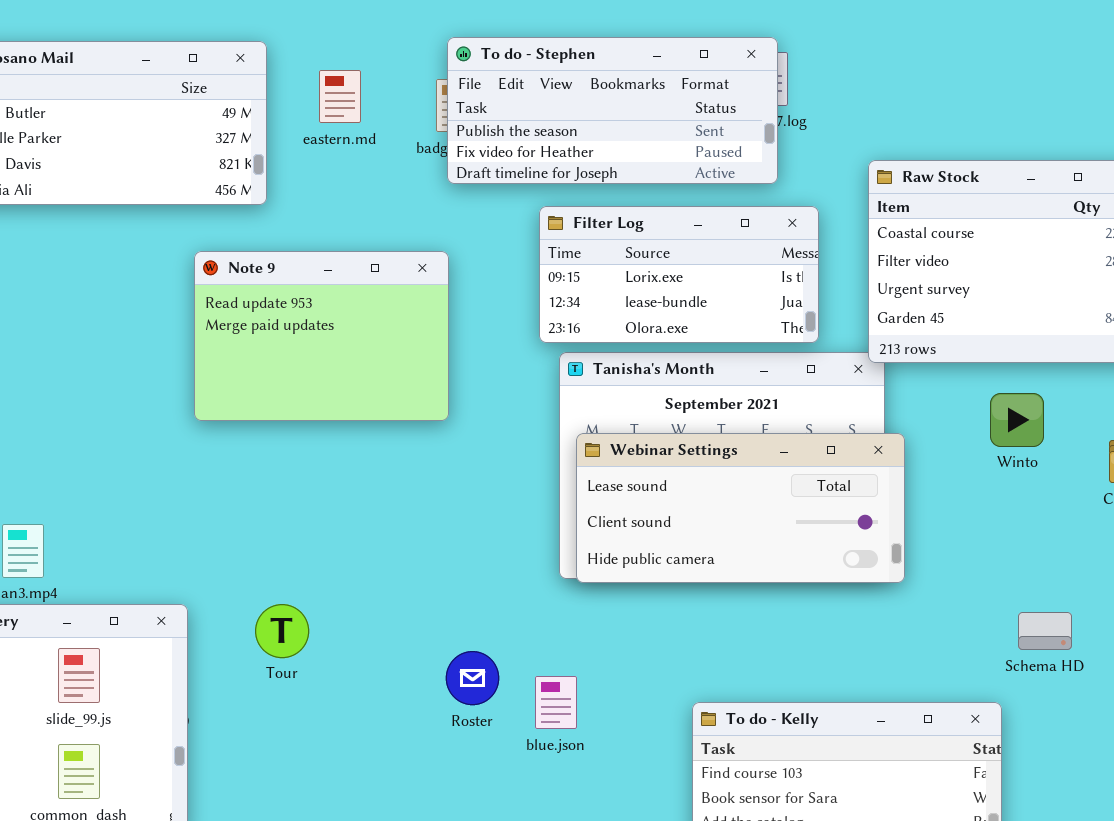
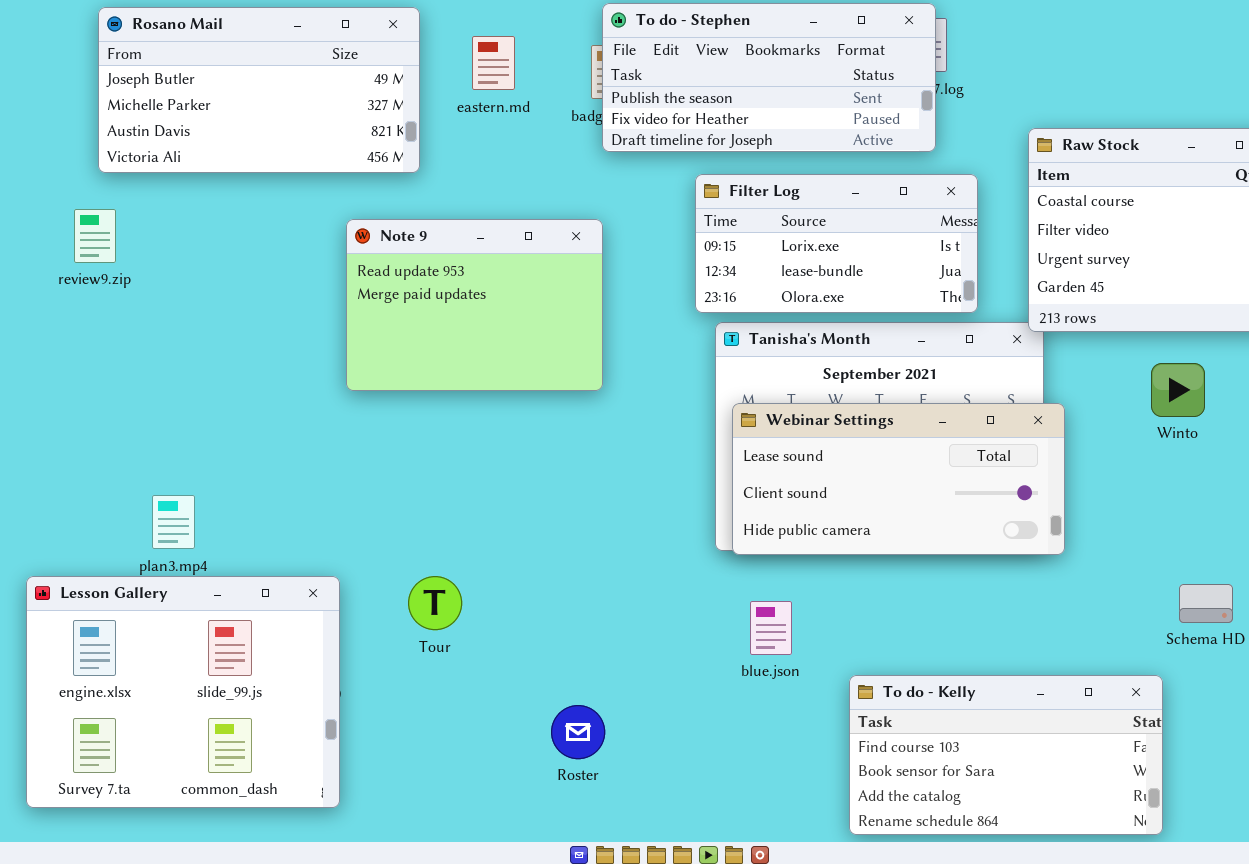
Roster: [446,651,499,705] -> [551,705,605,759], moved
blue.json: [535,676,577,729] -> [750,601,792,655], moved

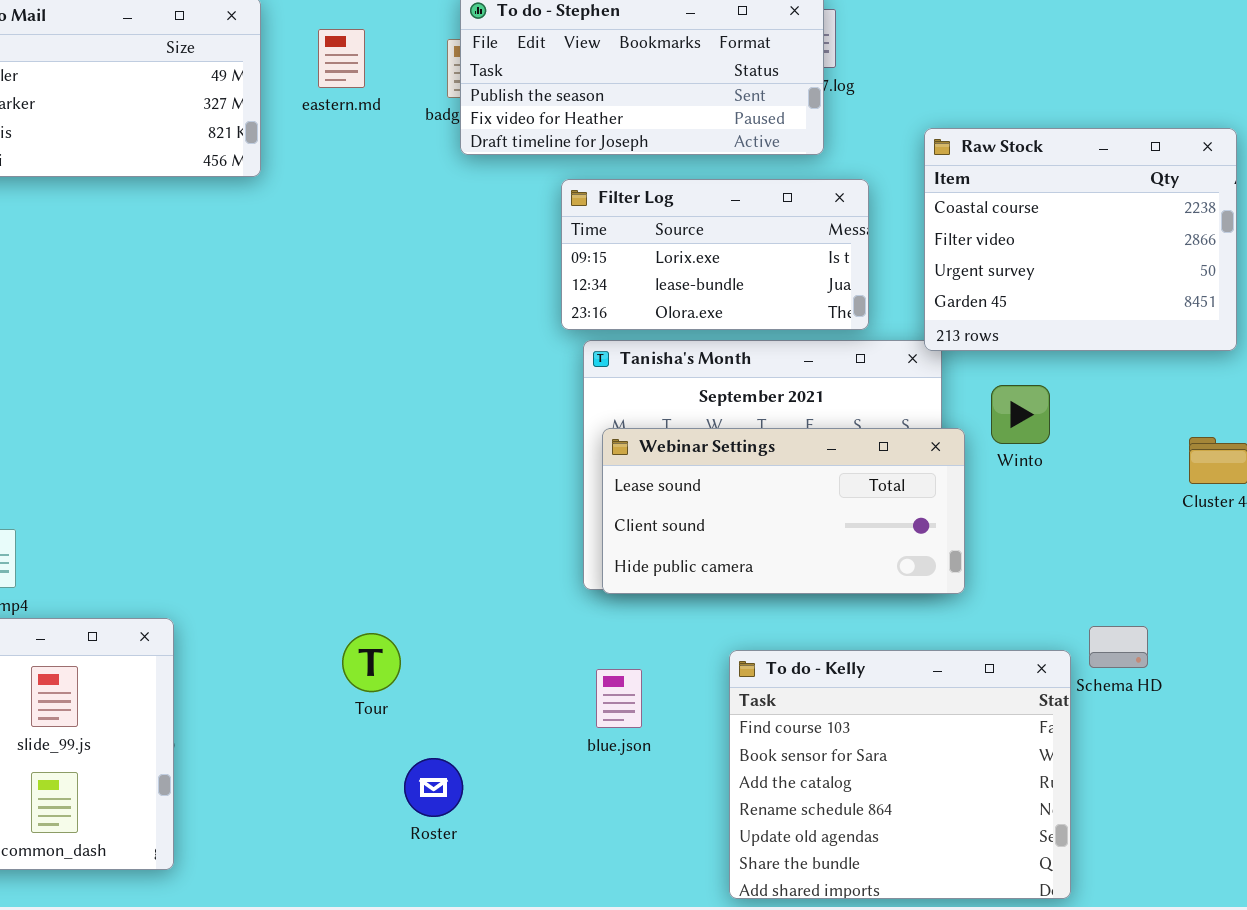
Note 9: [346,219,603,391] -> none, closed
Winto: [1151,363,1205,417] -> [991,385,1050,444], moved
Tour: [408,576,462,630] -> [342,633,401,692], moved
blue.json: [750,601,792,655] -> [596,669,642,728], moved
To do - Kelly: [849,675,1163,835] -> [729,650,1071,899], resized

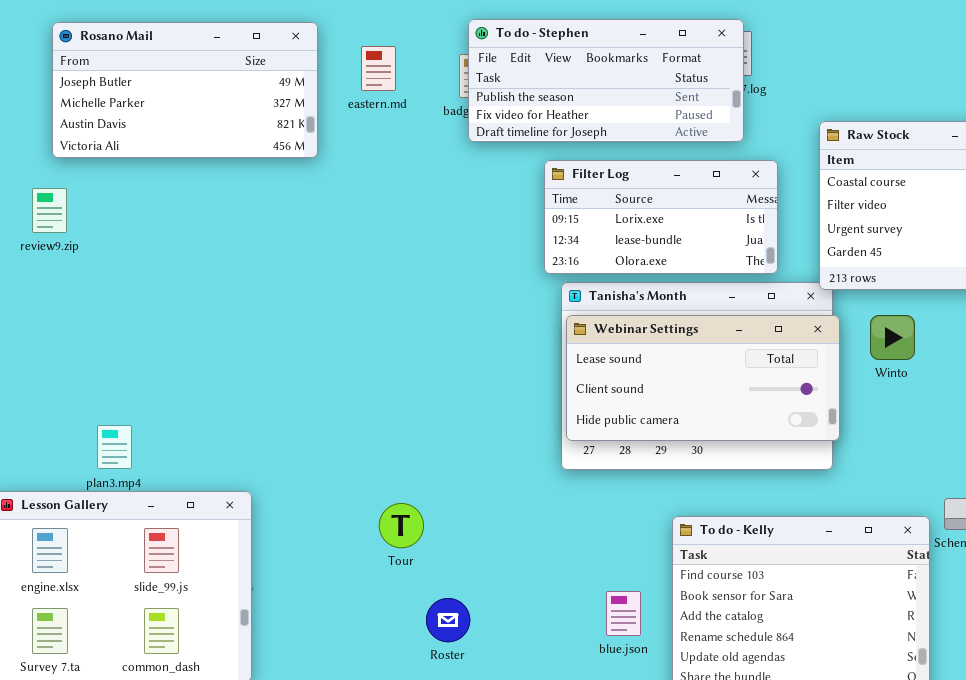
Webinar Settings: [602,428,965,594] -> [566,315,840,441], moved
blue.json: [596,669,642,728] -> [606,591,641,636], moved

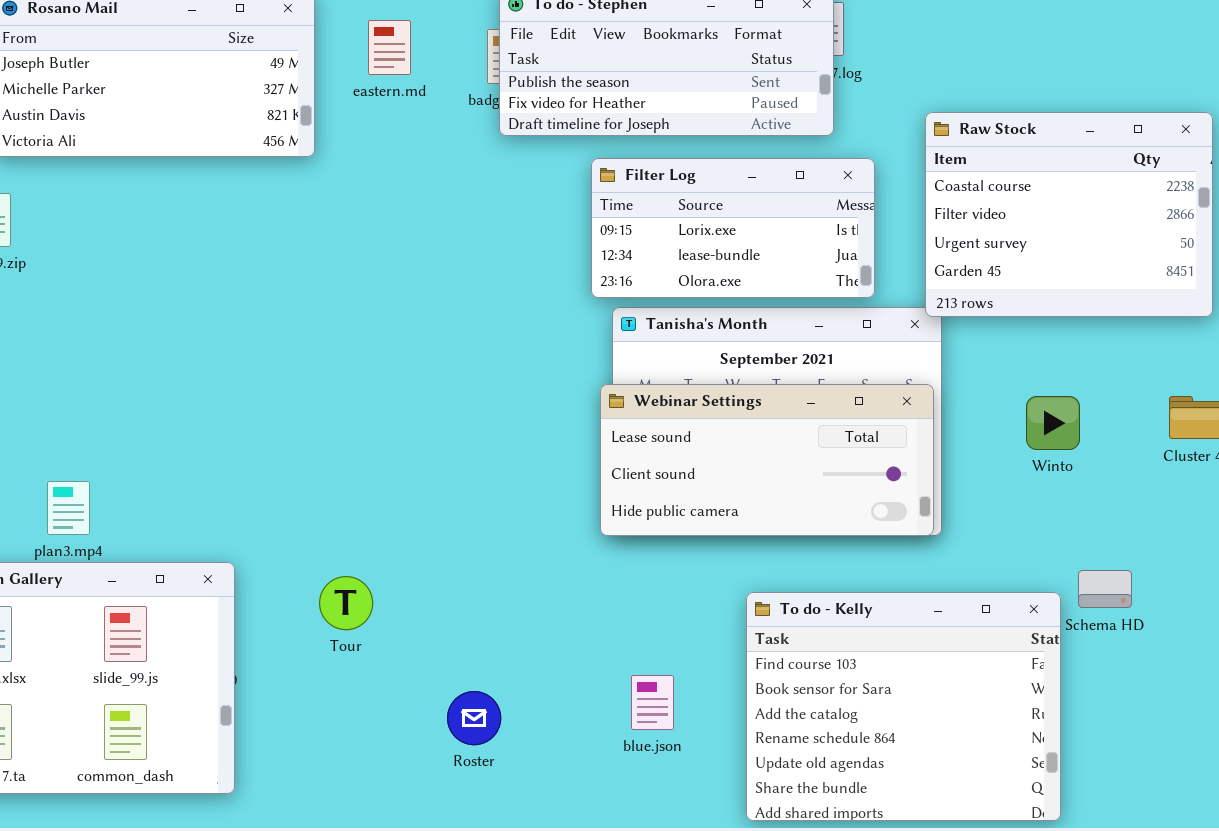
Webinar Settings: [566,315,840,441] -> [600,384,934,536], moved
Winto: [870,315,915,360] -> [1026,396,1080,450], moved
Tour: [379,503,424,548] -> [319,576,373,630], moved
blue.json: [606,591,641,636] -> [631,675,674,730], moved

